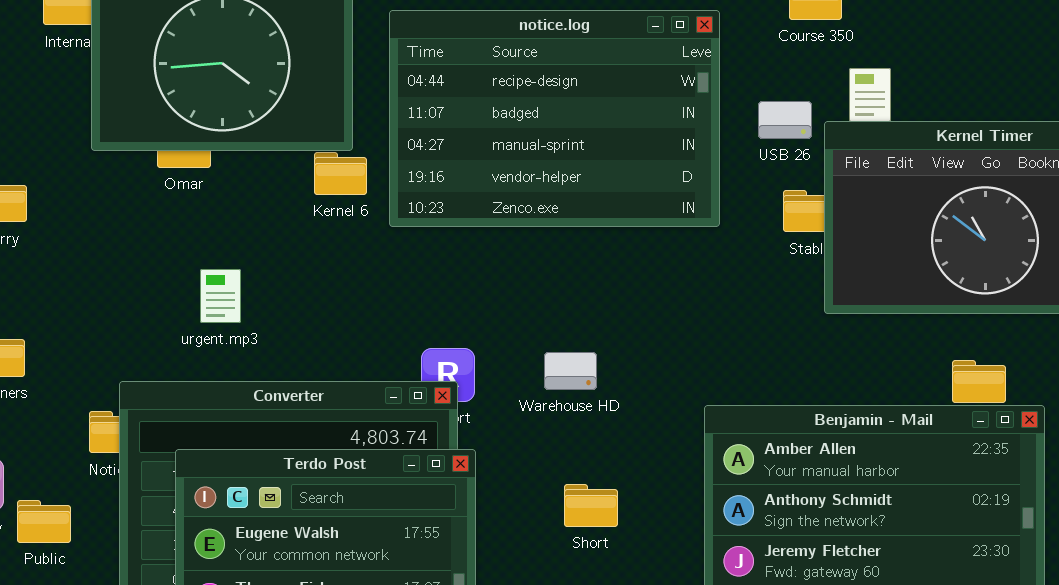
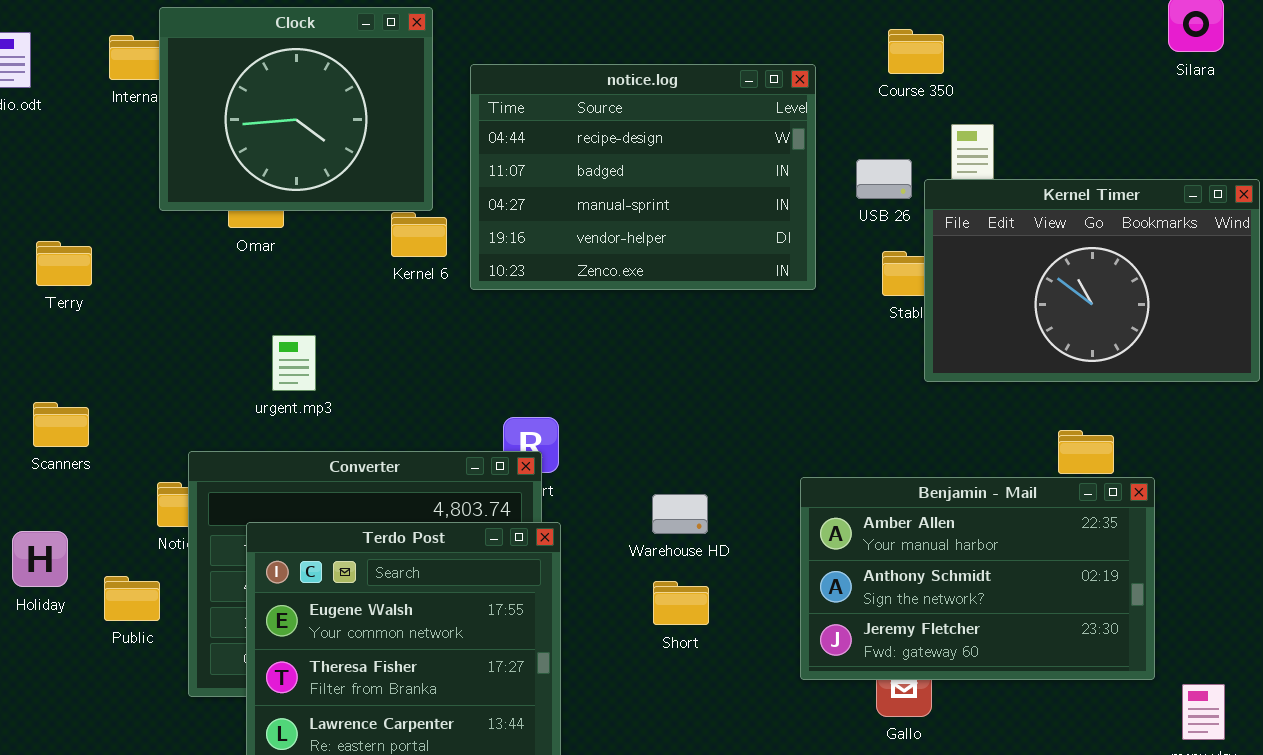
Warehouse HD: [544,352,597,390] -> [652,494,708,534], moved
Short: [564,484,618,527] -> [653,581,709,625], moved
Public: [17,500,71,543] -> [104,576,160,621], moved

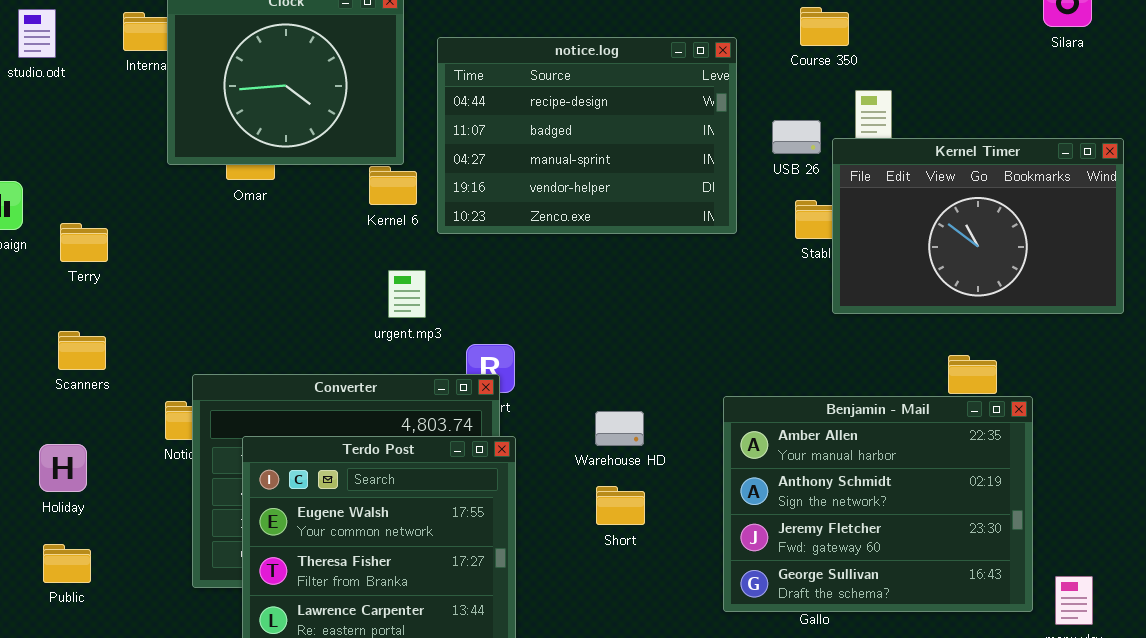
Terry: [36,241,92,286] -> [60,223,108,262], moved
urgent.mp3: [272,335,316,391] -> [388,270,426,318], moved
Benjamin - Mail: [800,477,1155,680] -> [723,396,1033,612], resized
Public: [104,576,160,621] -> [43,544,91,583], moved

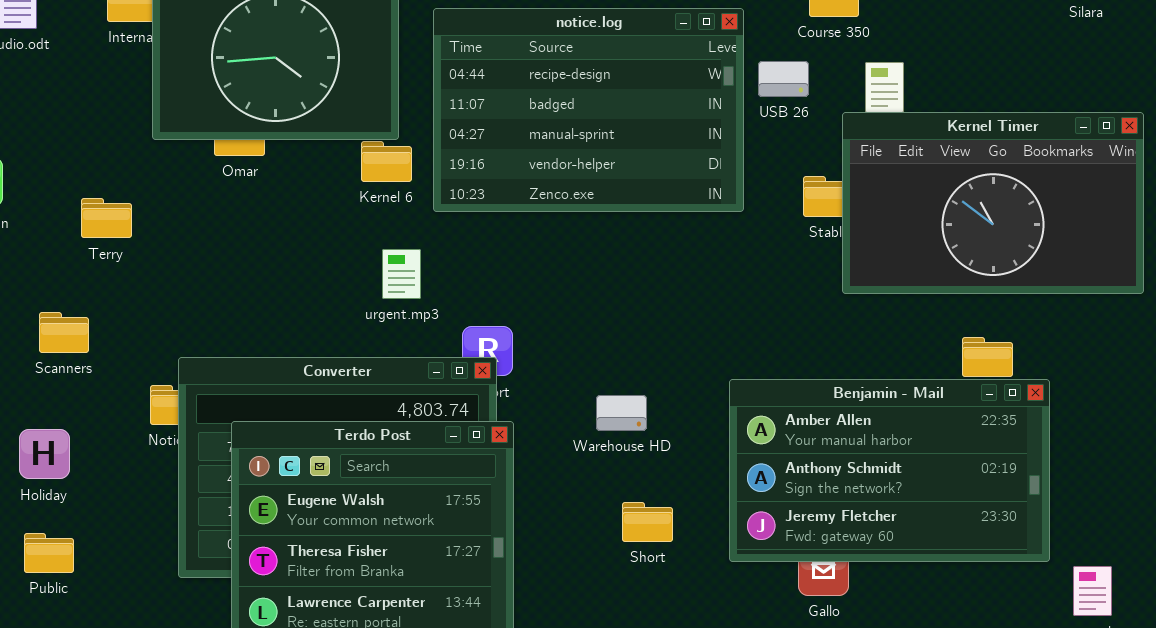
USB 26: [772,120,821,154] -> [758,61,809,97], moved
Terry: [60,223,108,262] -> [81,198,132,238], moved
Benjamin - Mail: [723,396,1033,612] -> [729,379,1050,562], resized
Short: [596,486,645,525] -> [622,502,673,542], moved

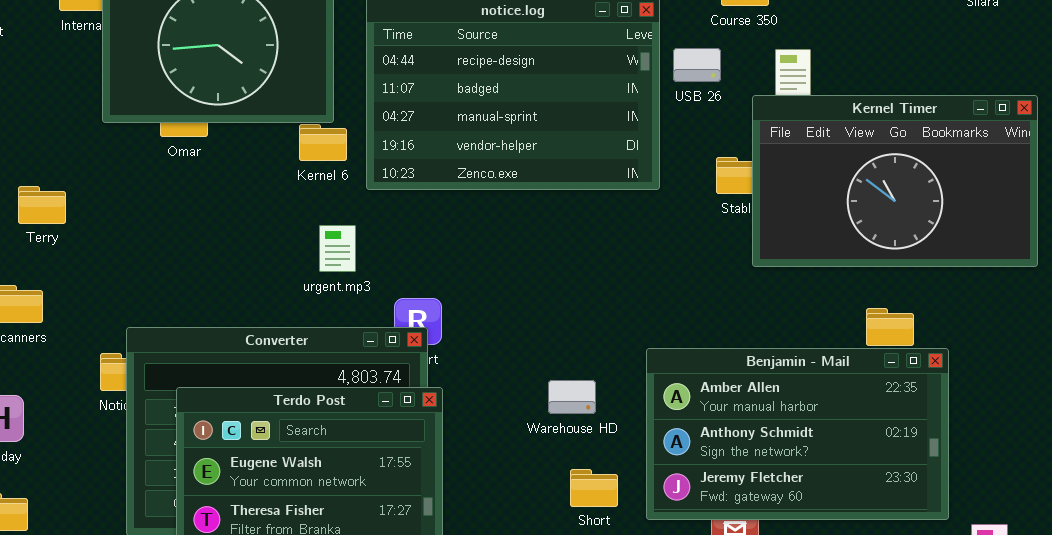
Terry: [81,198,132,238] -> [18,186,66,224], moved
Warehouse HD: [596,395,647,431] -> [548,380,596,414], moved
Short: [622,502,673,542] -> [570,469,618,507], moved

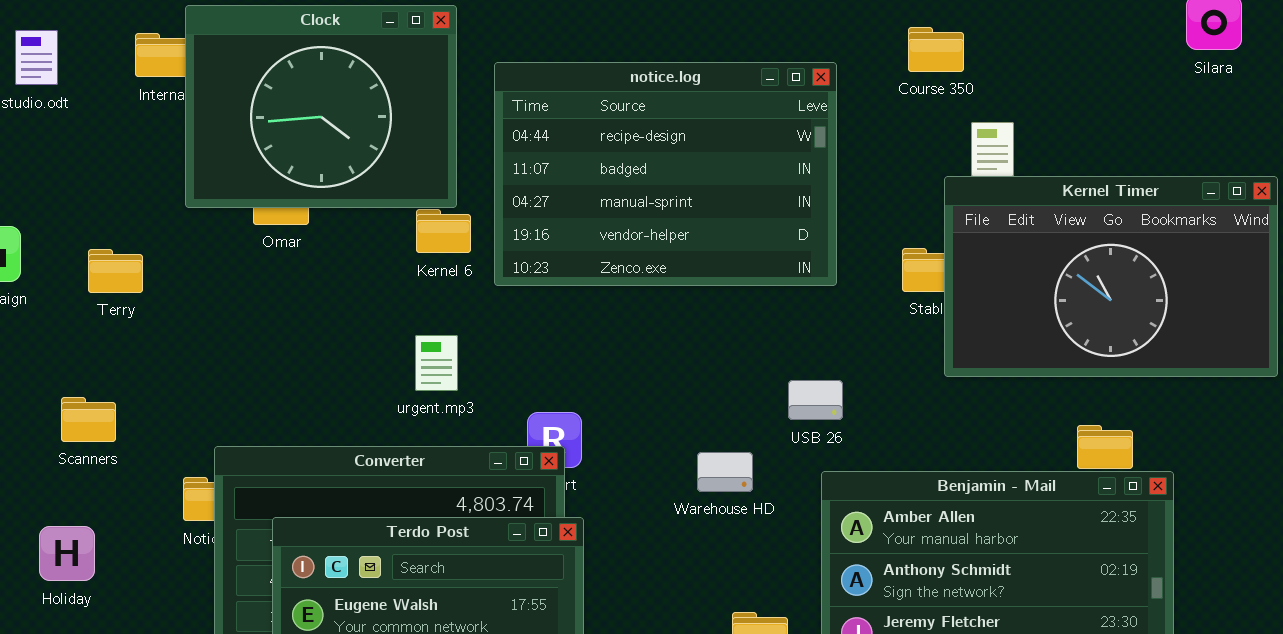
USB 26: [673,48,721,82] -> [788,380,843,420], moved
Terry: [18,186,66,224] -> [88,249,143,293], moved
urgent.mp3: [319,225,356,272] -> [415,335,458,391], moved
Warehouse HD: [548,380,596,414] -> [697,452,753,492], moved

